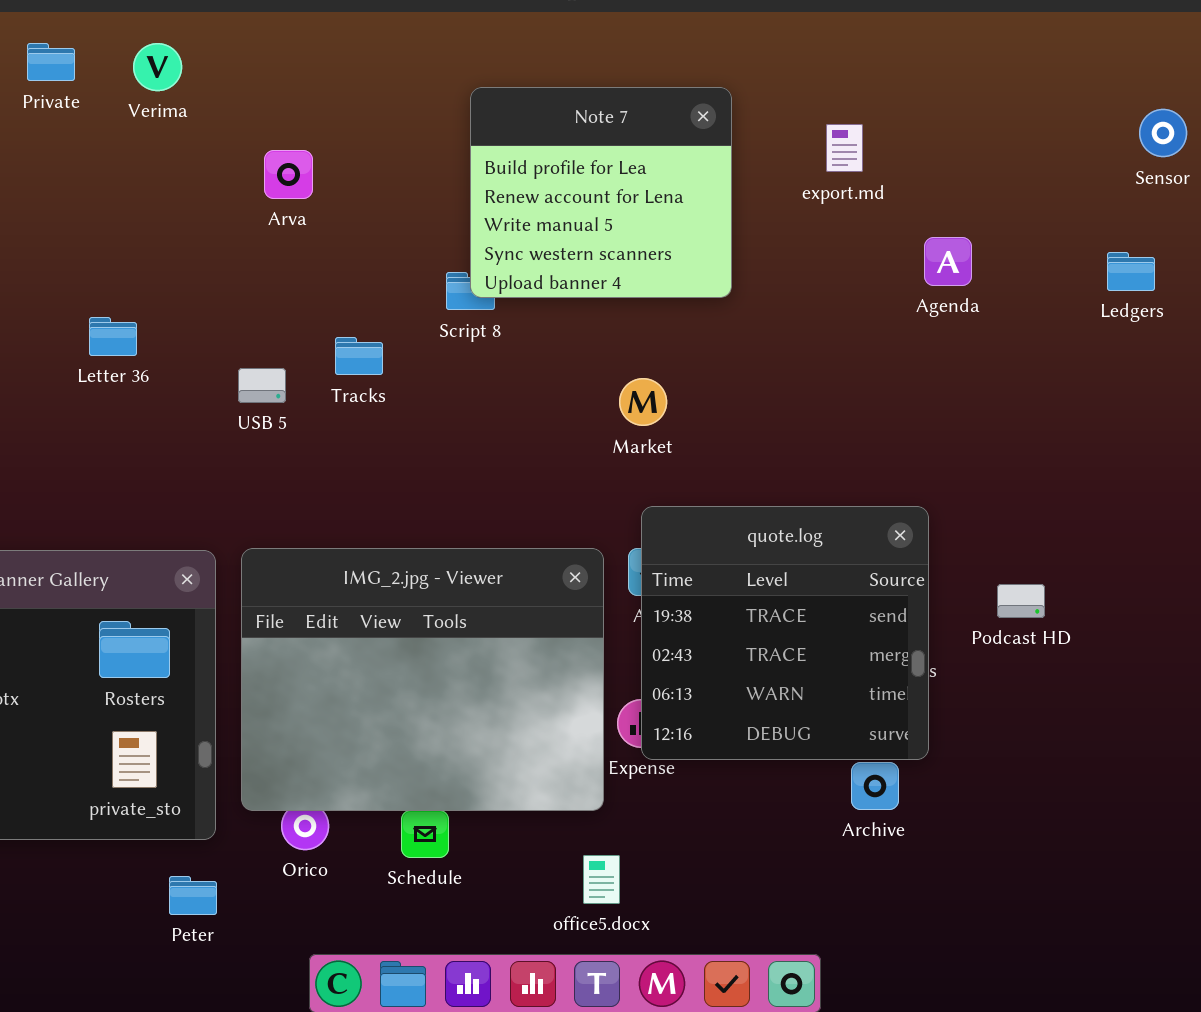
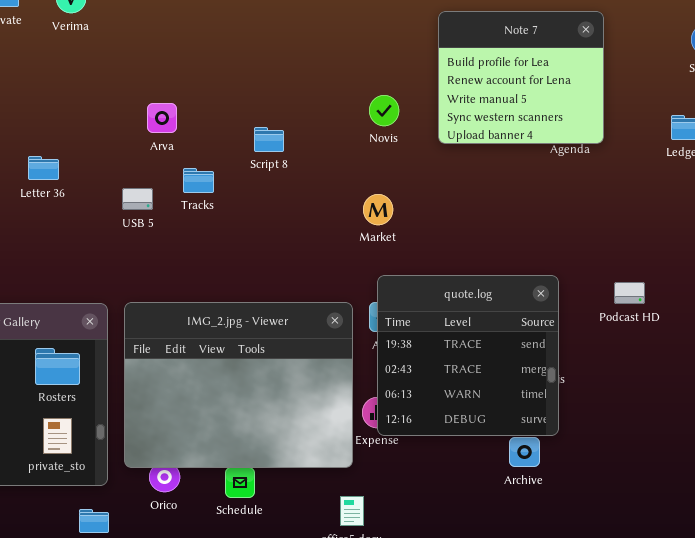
Note 7: [470,87,732,298] -> [438,11,604,144], moved
Arva: [264,150,313,199] -> [147,103,177,133], moved
Podcast HD: [997,584,1045,618] -> [614,282,645,304], moved

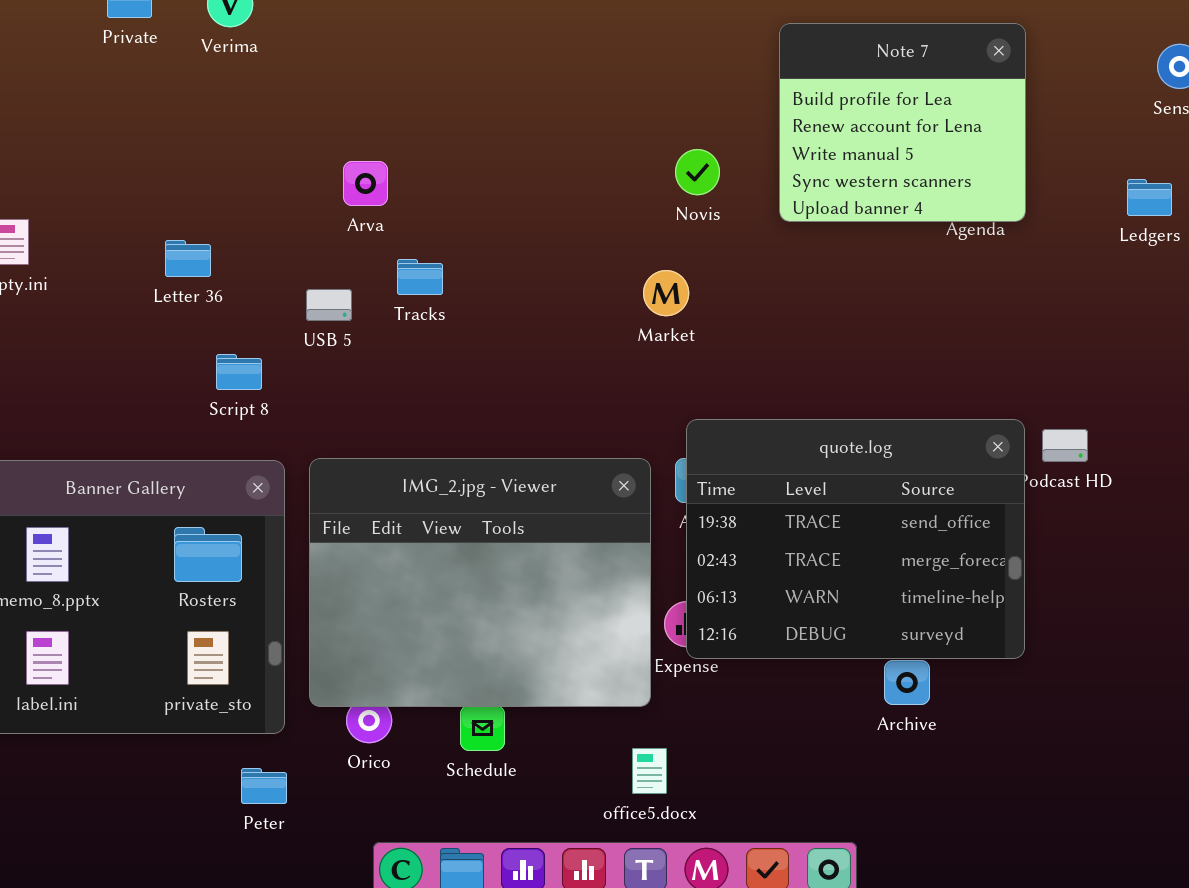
Script 8: [254,127,284,152] -> [216,354,262,390], moved
Market: [363,194,393,225] -> [643,270,689,316], moved
quote.log: [377,275,559,436] -> [686,419,1025,659], resized

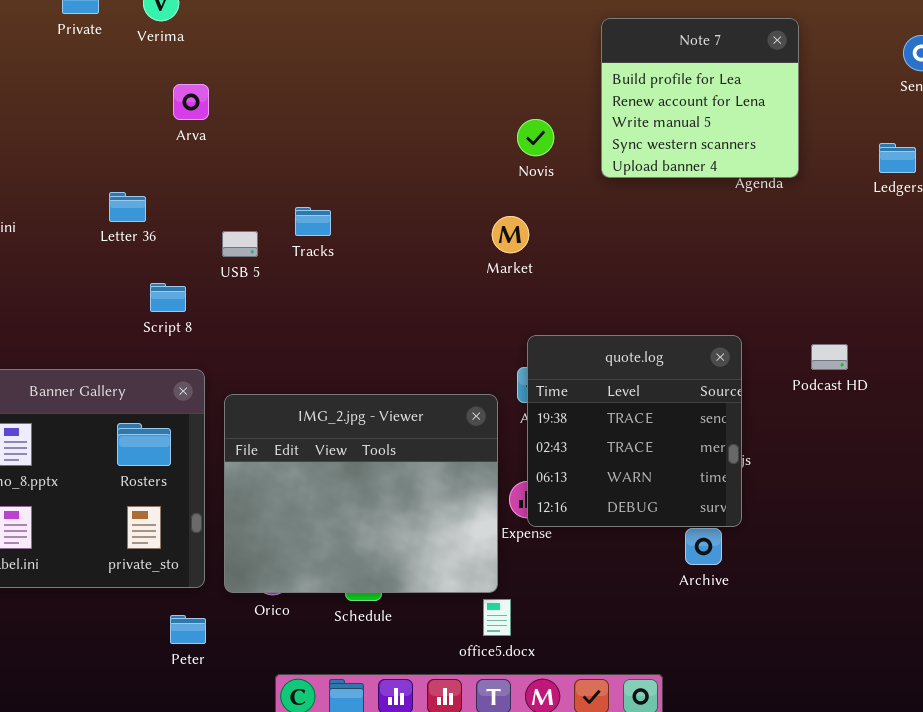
Arva: [343,161,388,206] -> [173,84,209,120], moved
quote.log: [686,419,1025,659] -> [527,335,742,527], resized
IMG_2.jpg - Viewer: [309,458,651,707] -> [224,394,498,593], moved

